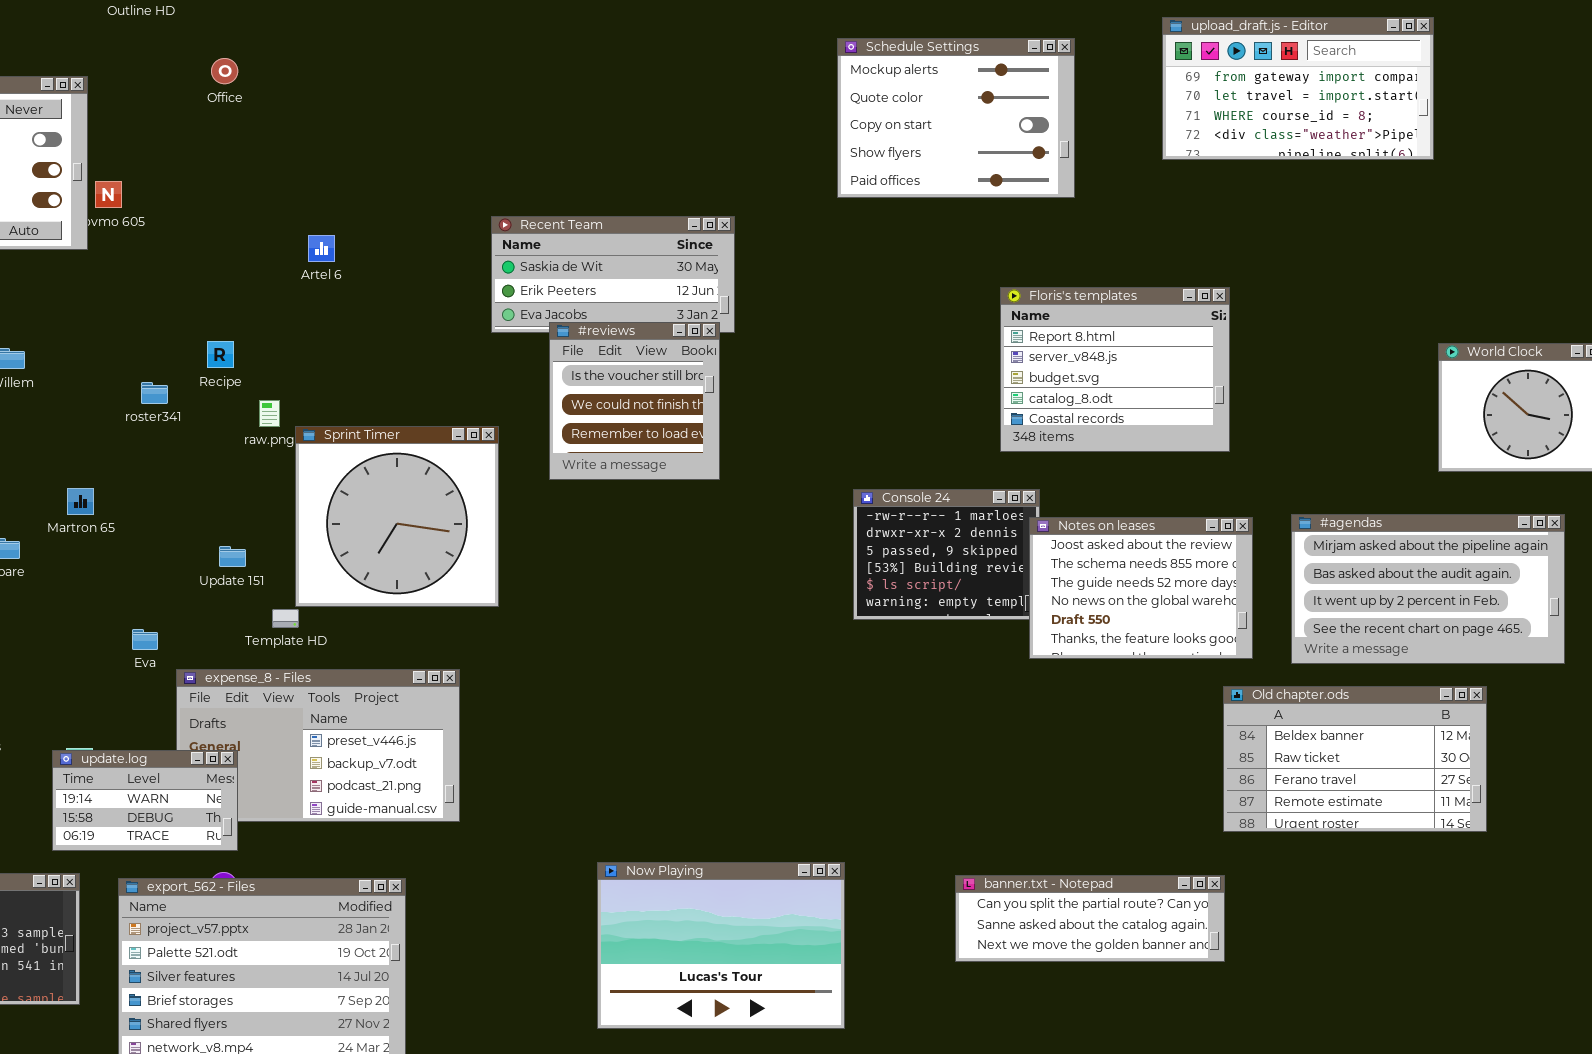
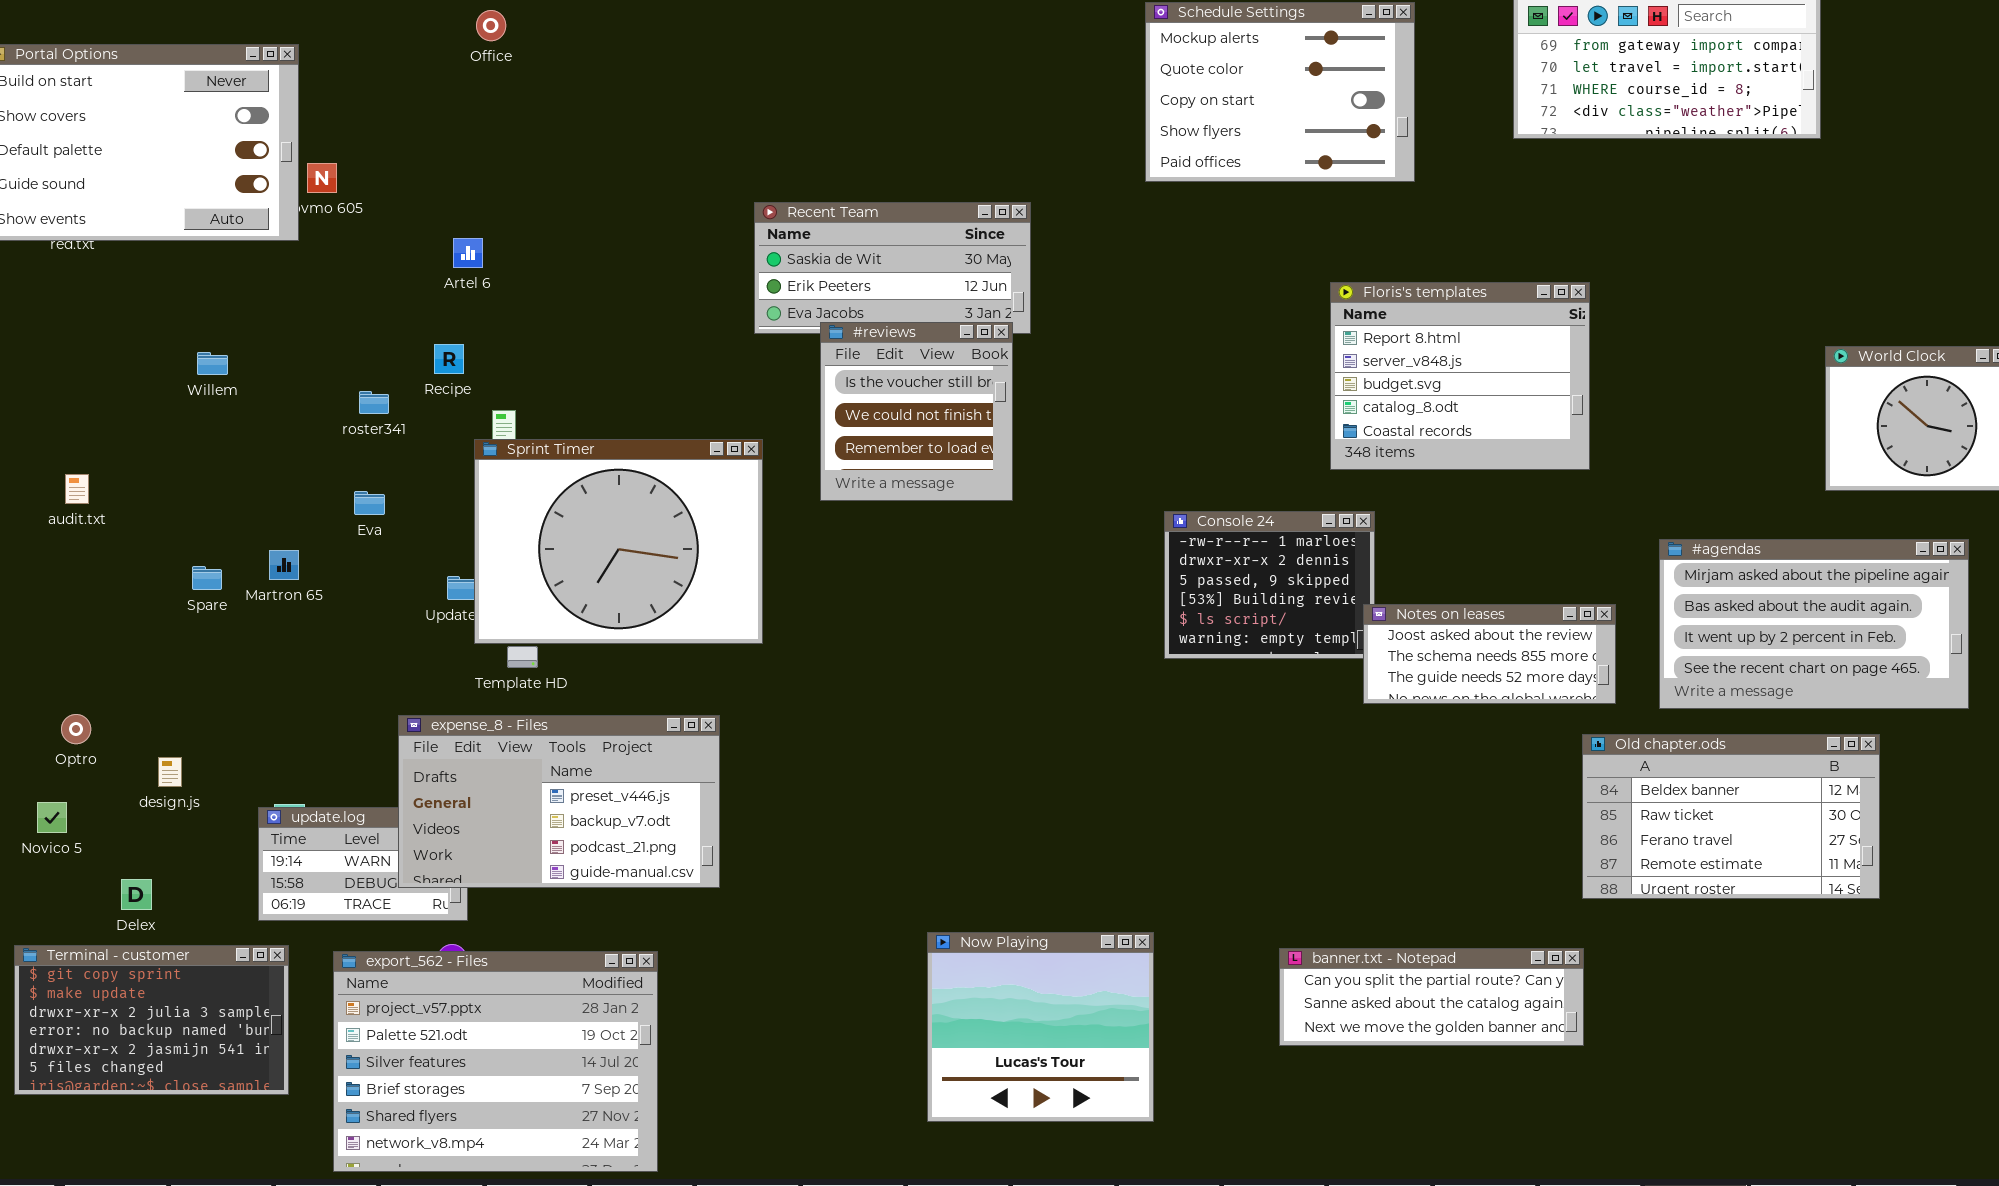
Office: [211,58,238,84] -> [476,10,506,41], moved
Artel 6: [308,235,335,262] -> [453,238,483,268], moved
Sprint Timer: [295,426,499,607] -> [474,439,763,644], resized
Martron 65: [67,488,94,515] -> [269,550,299,580], moved
Notes on leases: [1029,517,1253,659] -> [1363,604,1616,704], resized
Eva: [132,629,158,650] -> [354,491,385,515], moved
expense_8 - Files: [176,669,460,822] -> [398,715,720,888], raised
Now Playing: [597,862,845,1029] -> [927,932,1154,1122], resized

